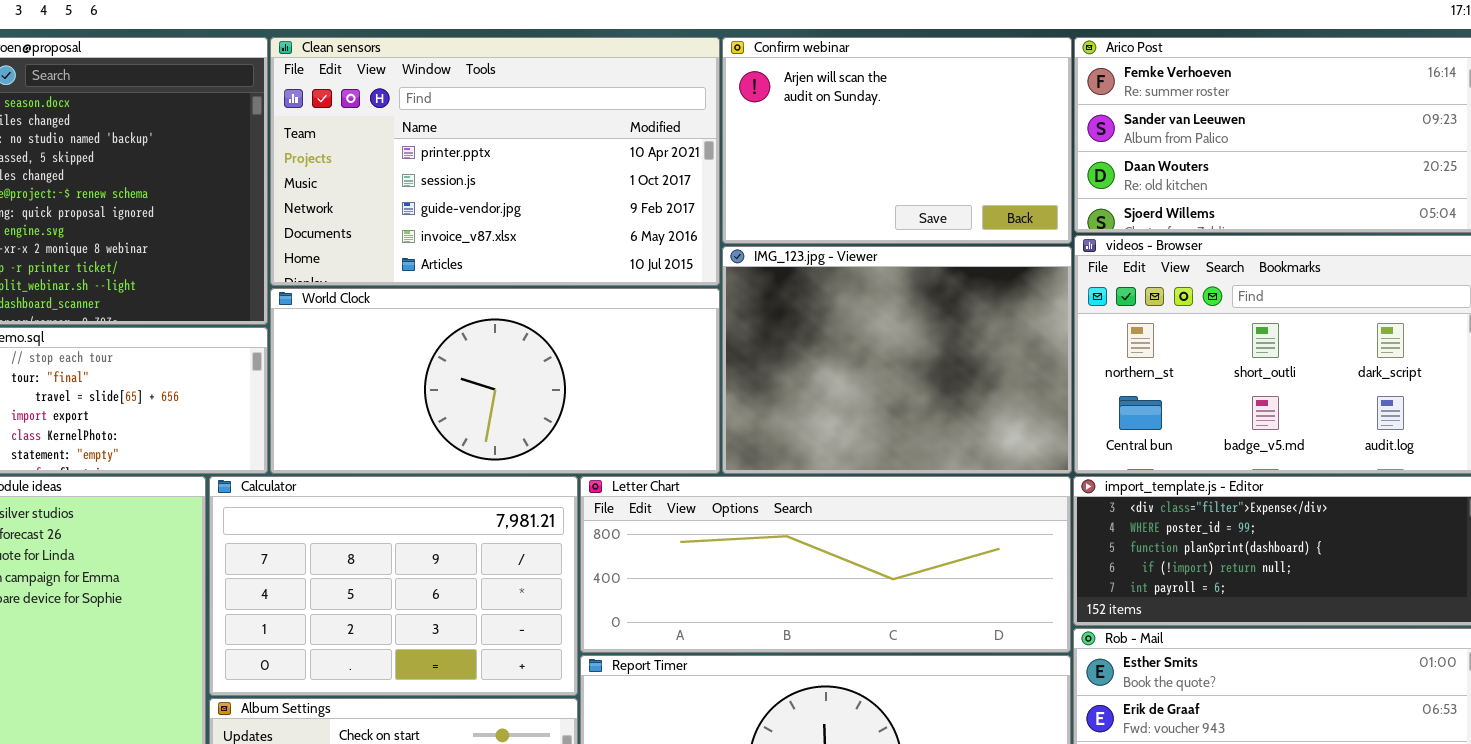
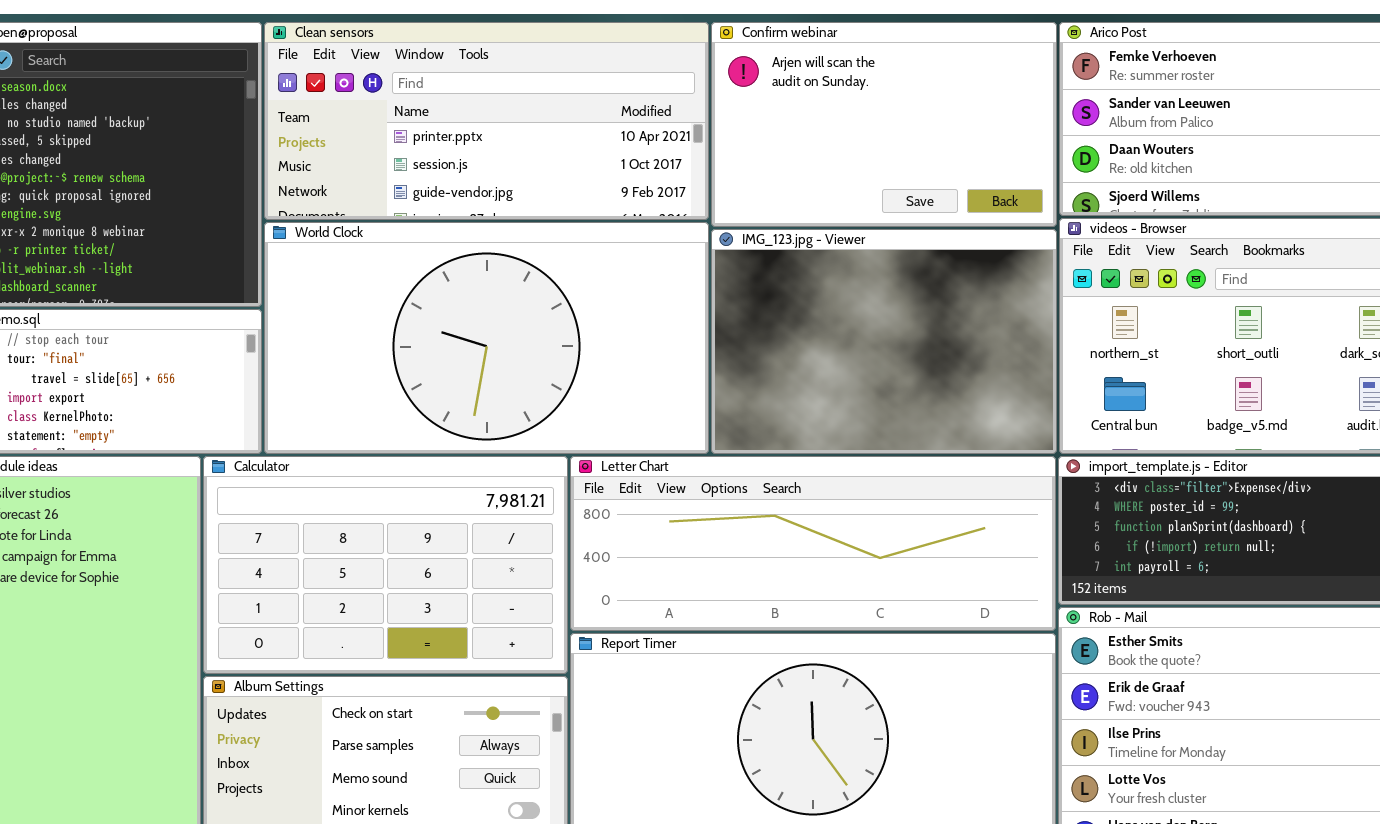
Clean sensors: [270,37,720,286] -> [264,22,709,220], resized
World Clock: [270,288,720,474] -> [264,222,709,454], resized

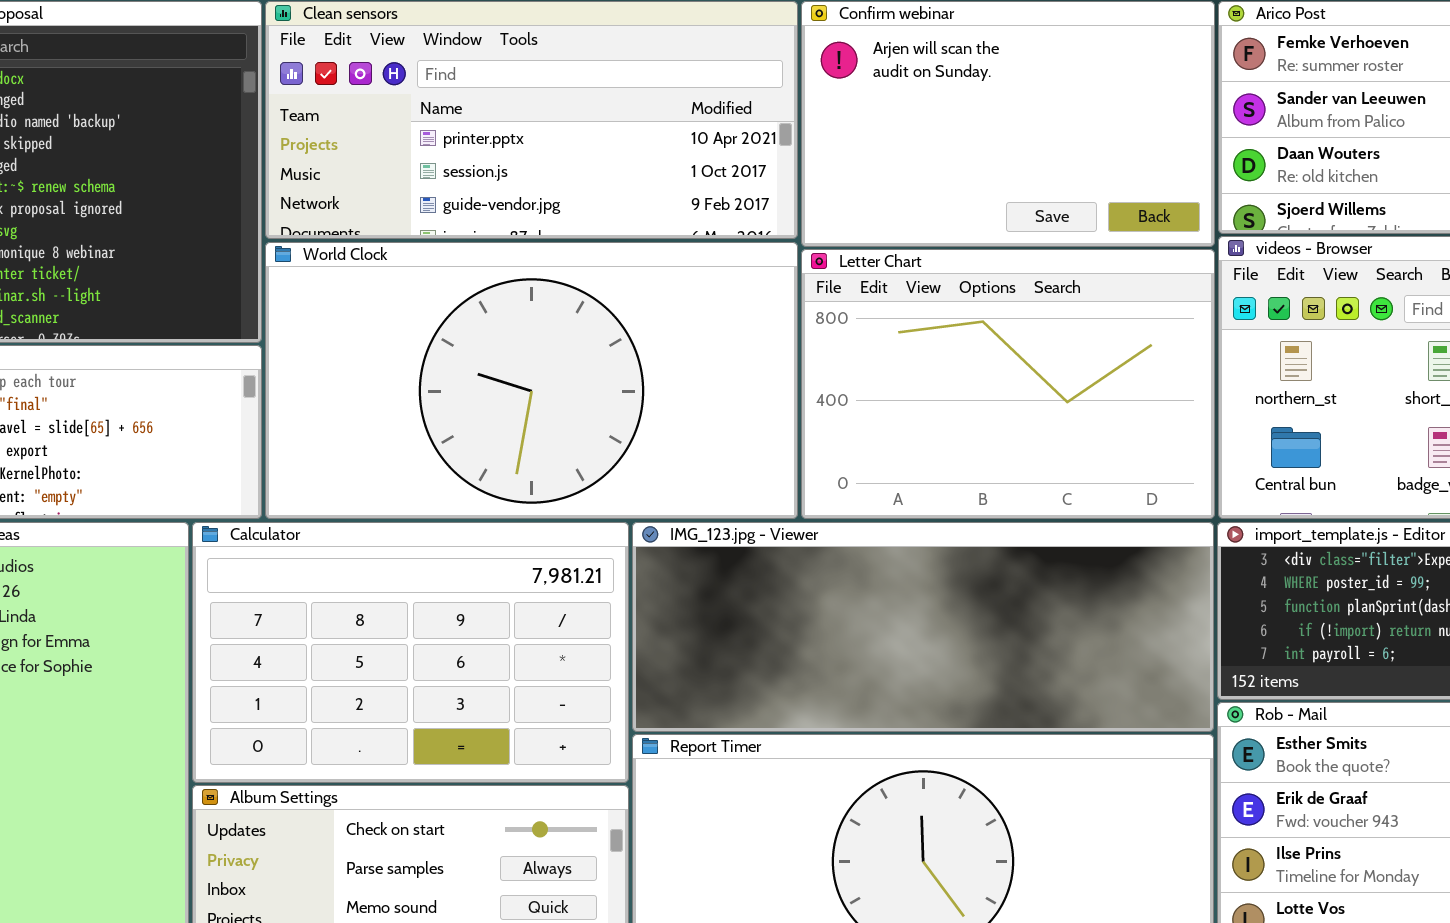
IMG_123.jpg - Viewer: [711,229,1057,454] -> [632,522,1214,732], moved, resized
Letter Chart: [570,456,1056,631] -> [801,249,1215,519], moved, resized

